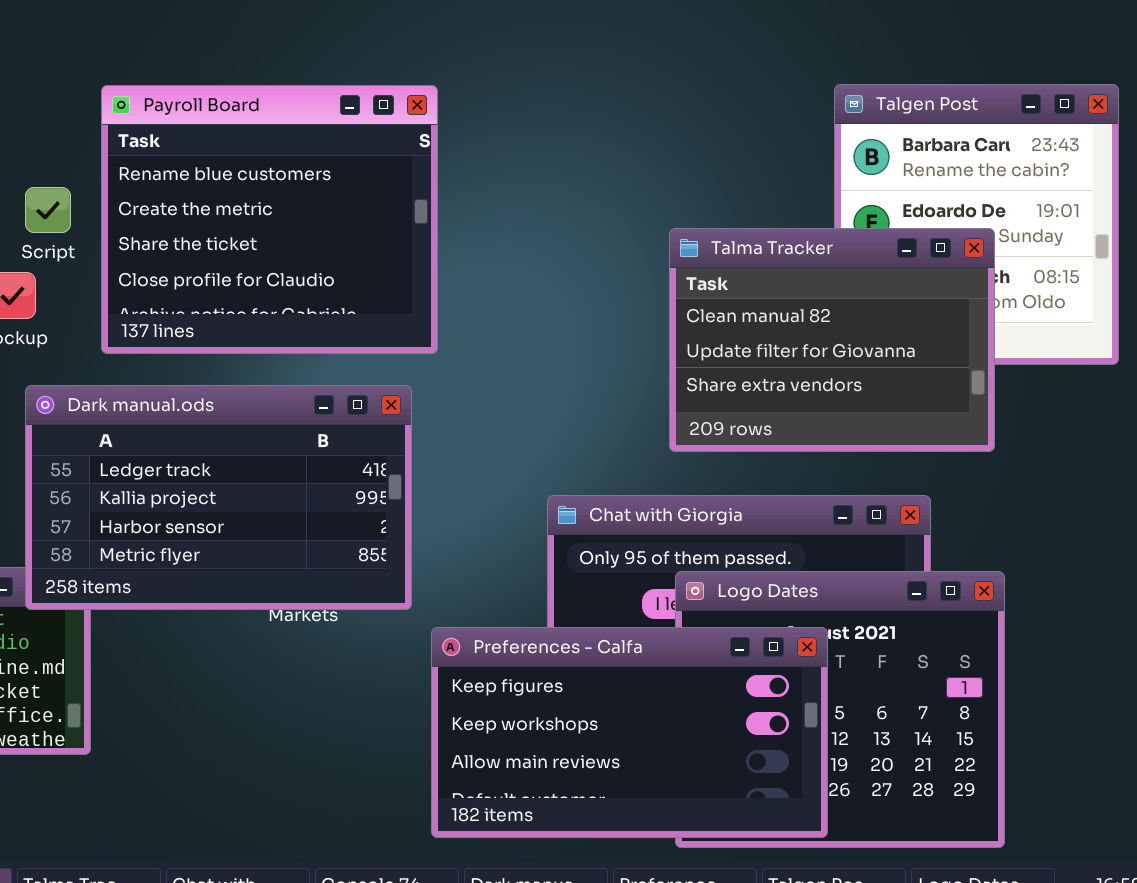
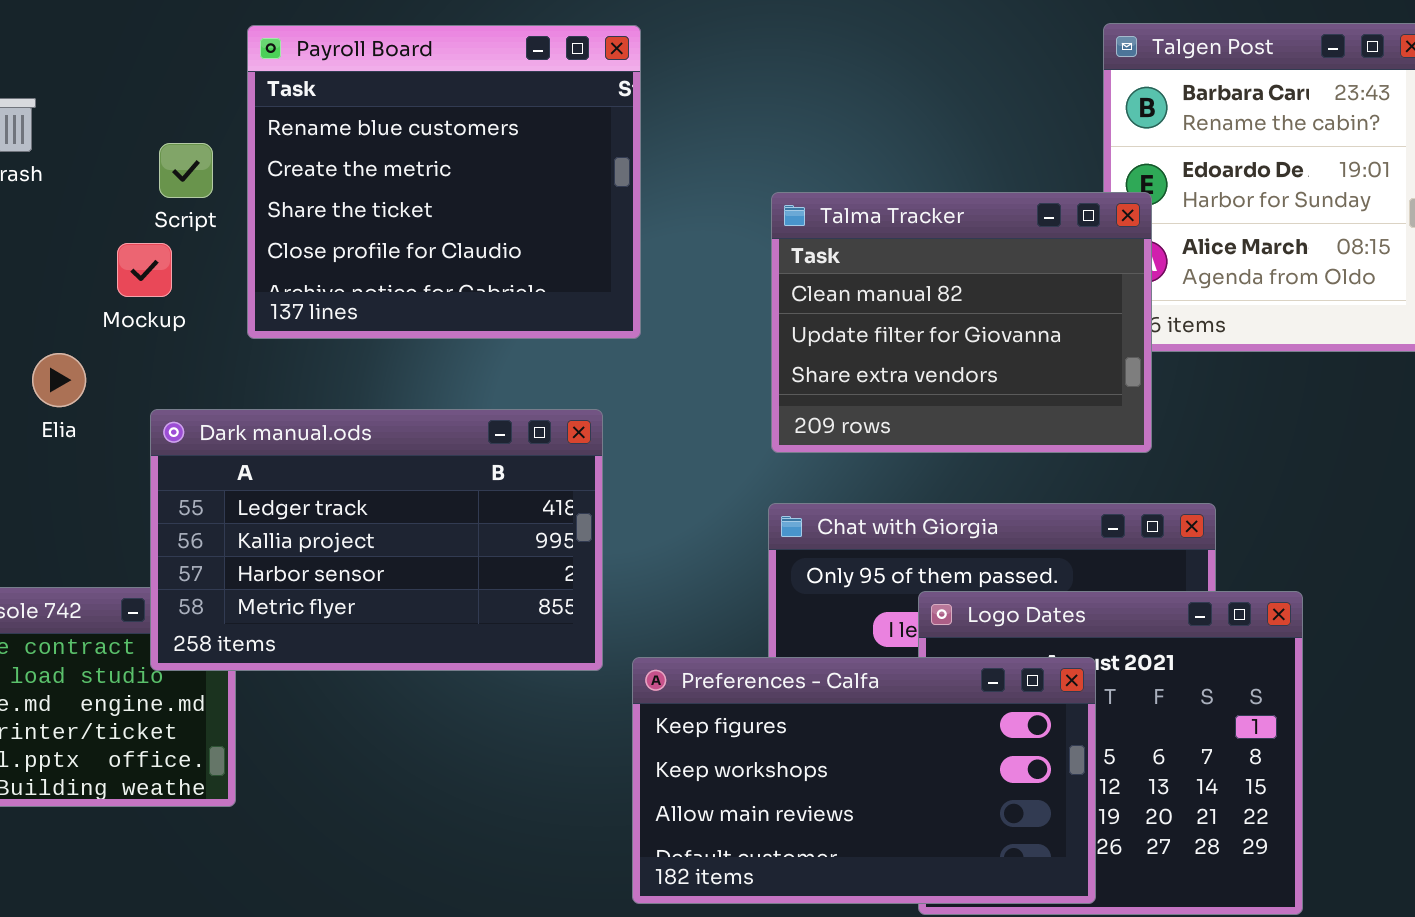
Talma Tracker: [669,228,995,452] -> [771,192,1152,453], moved
Dark manual.ods: [25,385,412,610] -> [150,409,603,671], moved

